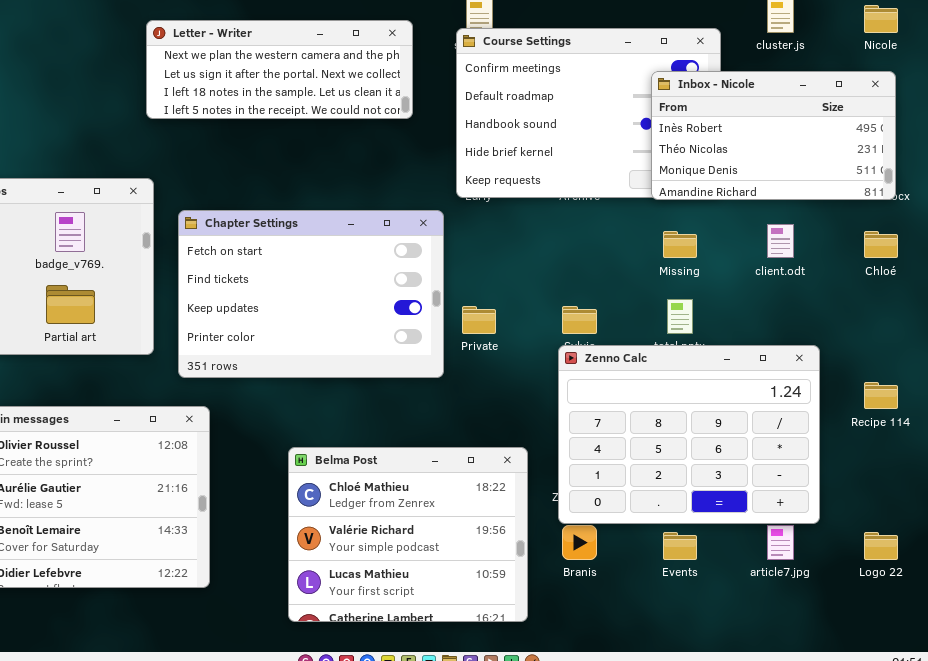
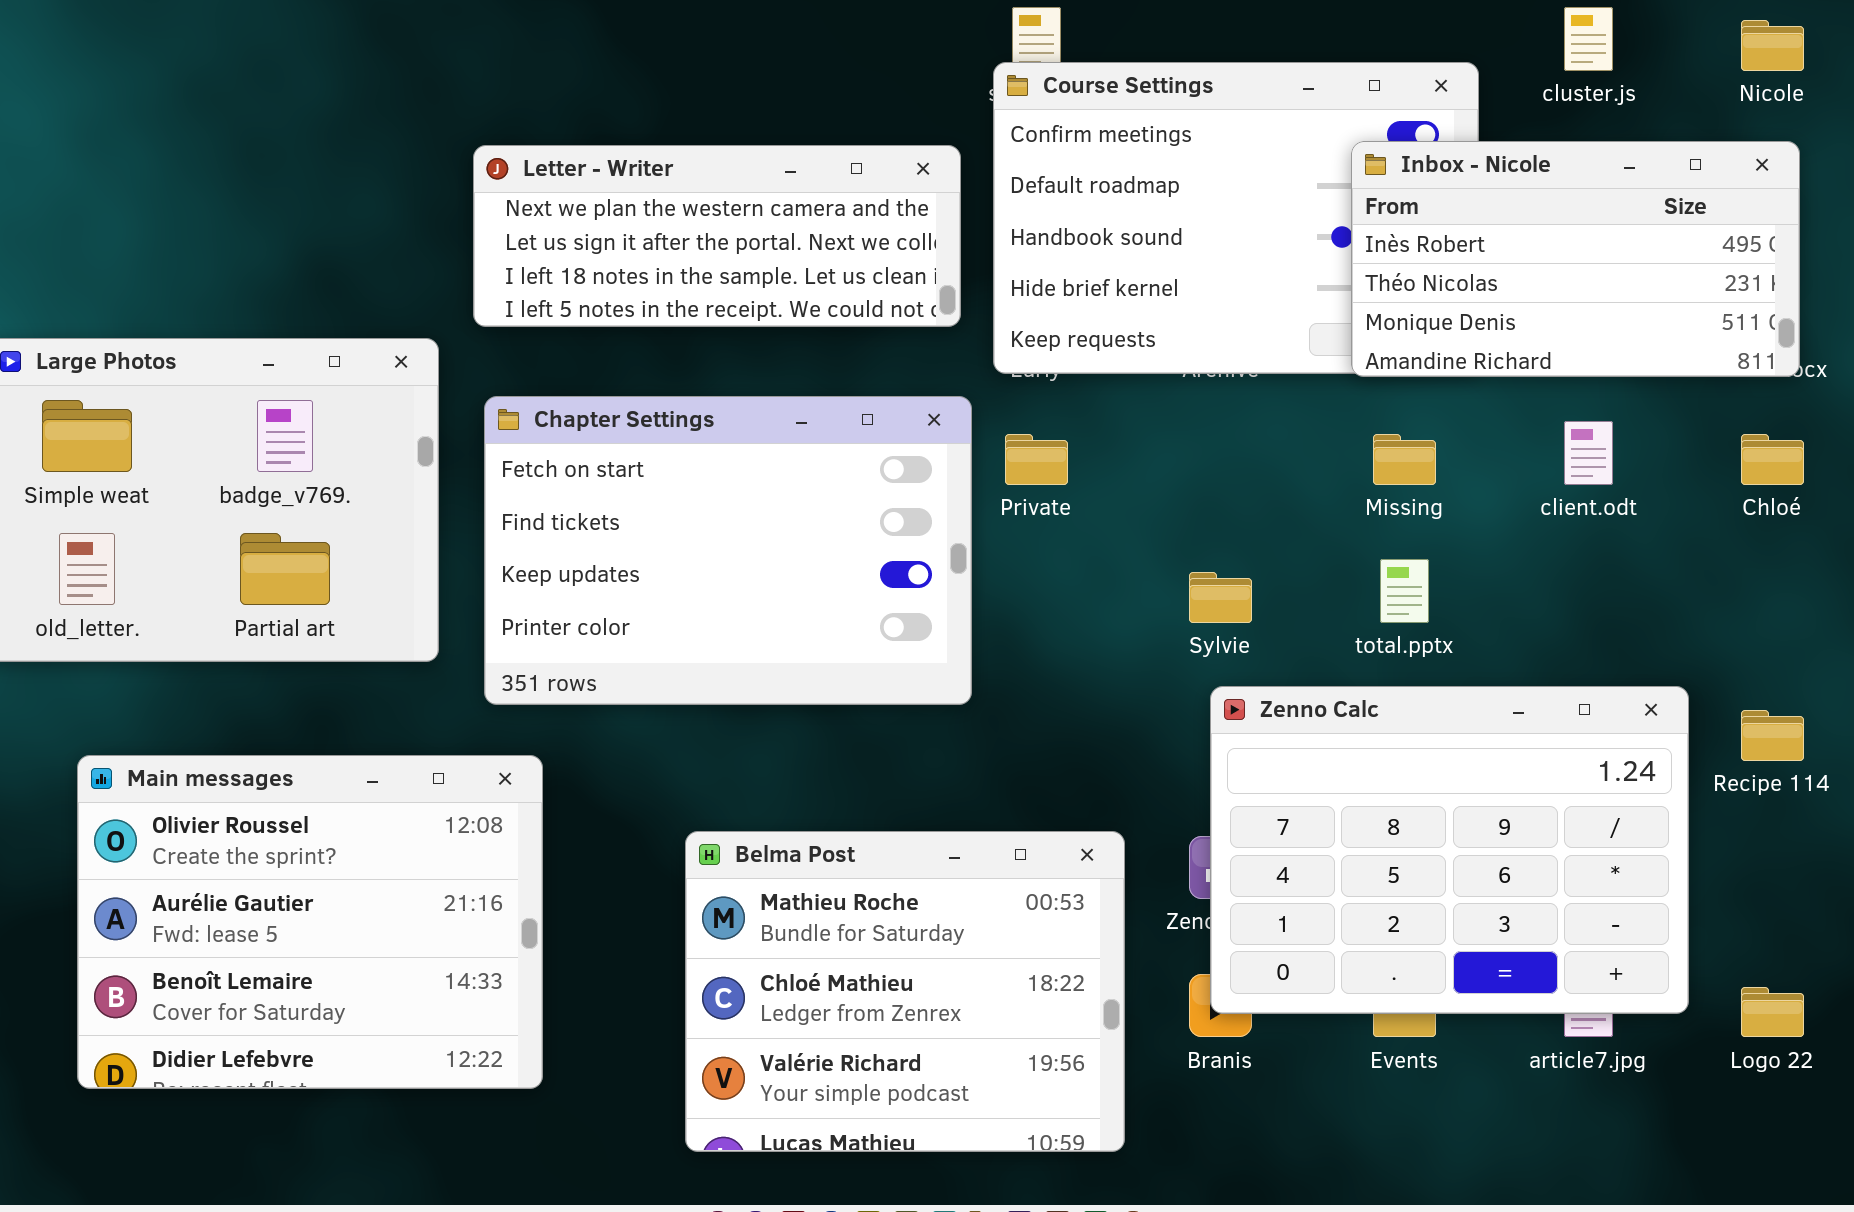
Letter - Writer: [146,20,413,119] -> [473,145,961,327], moved
Private: [462,306,496,334] -> [1005,434,1068,485], moved
Zenno Calc: [558,345,820,524] -> [1210,686,1689,1014], moved
Belma Post: [288,447,528,622] -> [685,831,1125,1152], scrolled up 1 row

